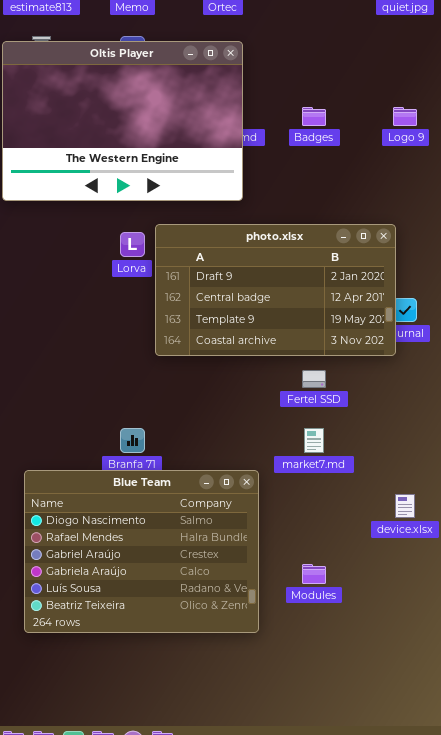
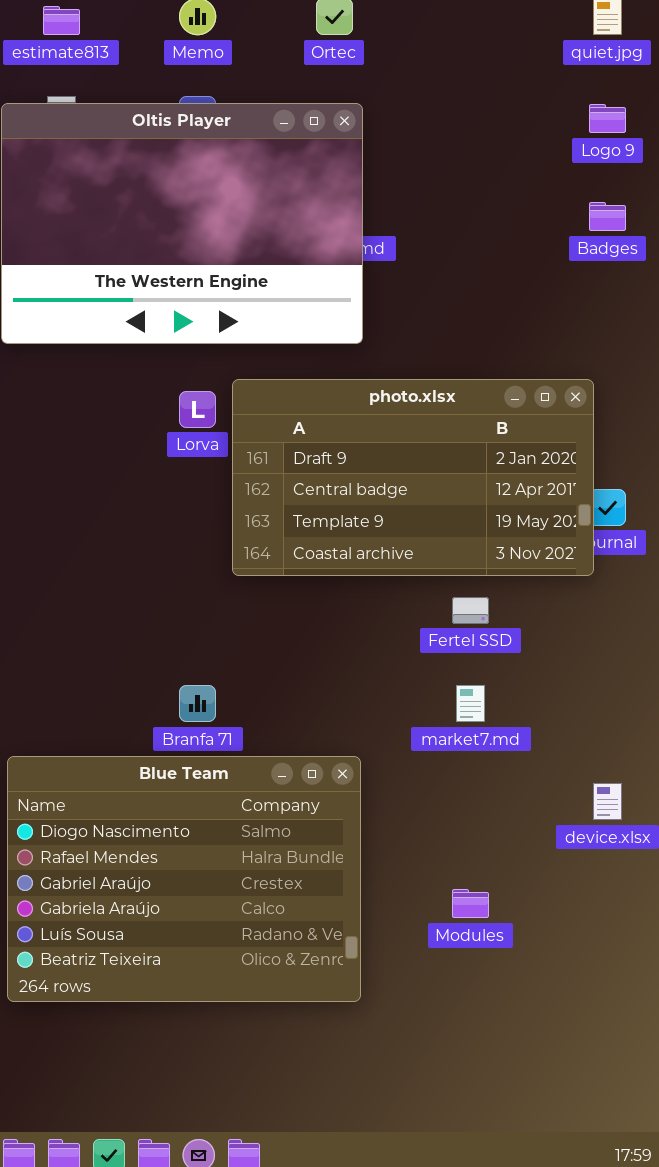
Badges: [302,107,326,126] -> [589,202,626,231], moved
Logo 9: [393,107,417,126] -> [589,104,626,133], moved
Blue Team: [24,470,259,633] -> [7,756,361,1002], moved

